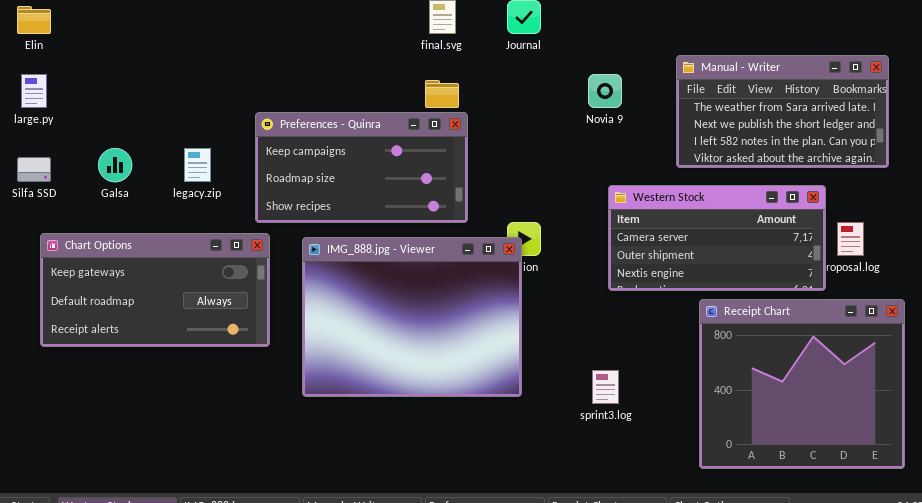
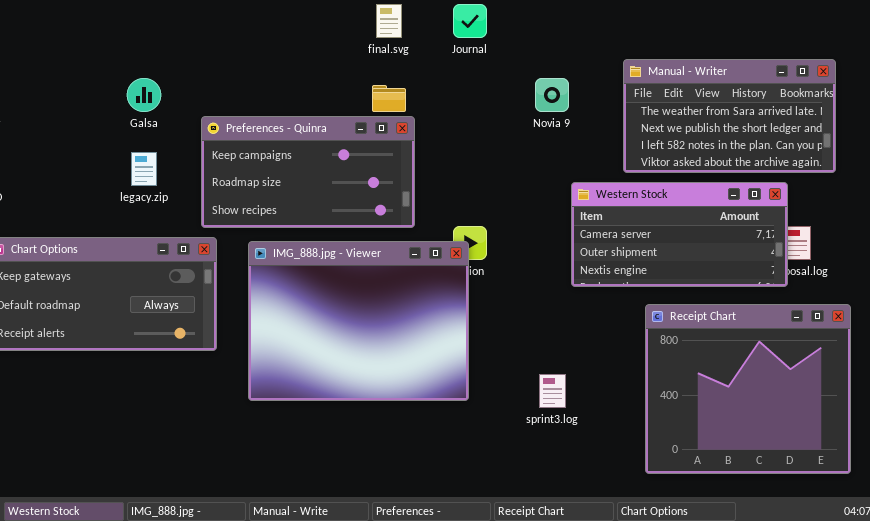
Galsa: [98,148,132,182] -> [127,78,161,112], moved
Western Stock: [608,185,826,291] -> [571,182,788,287], moved

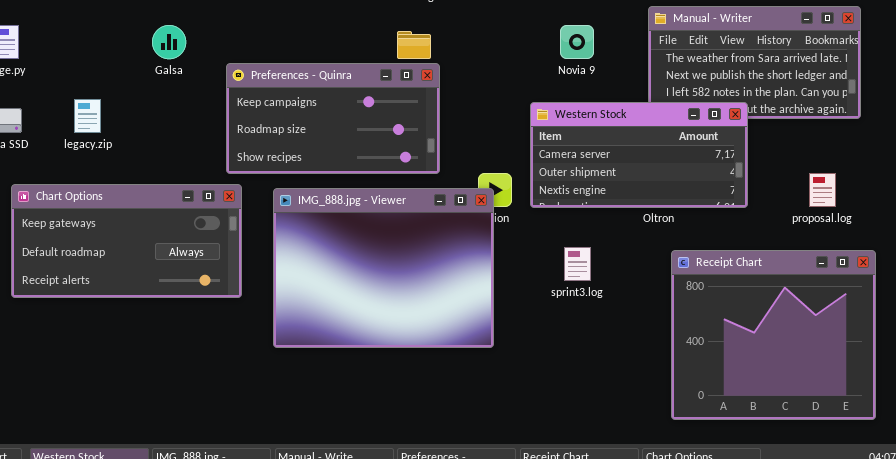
legacy.zip: [131,152,157,186] -> [74,99,101,133], moved
Western Stock: [571,182,788,287] -> [530,102,748,208], moved
sprint3.log: [539,374,566,408] -> [564,247,591,281], moved

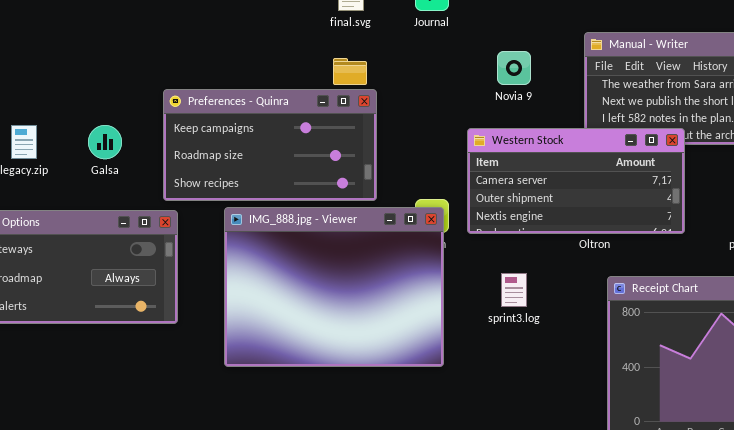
Galsa: [152,25,186,59] -> [88,125,122,159], moved
IMG_888.jpg - Viewer: [273,188,494,348] -> [224,207,444,367], moved

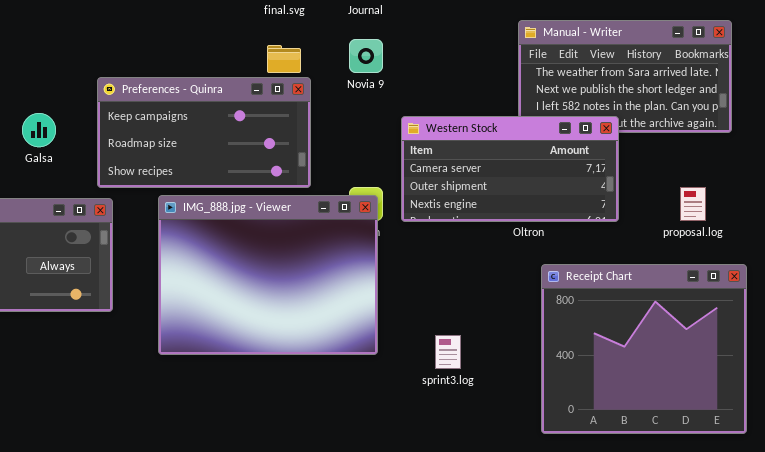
Novia 9: [497,51,531,85] -> [349,39,383,73], moved
sprint3.log: [501,273,527,307] -> [435,335,461,369], moved

